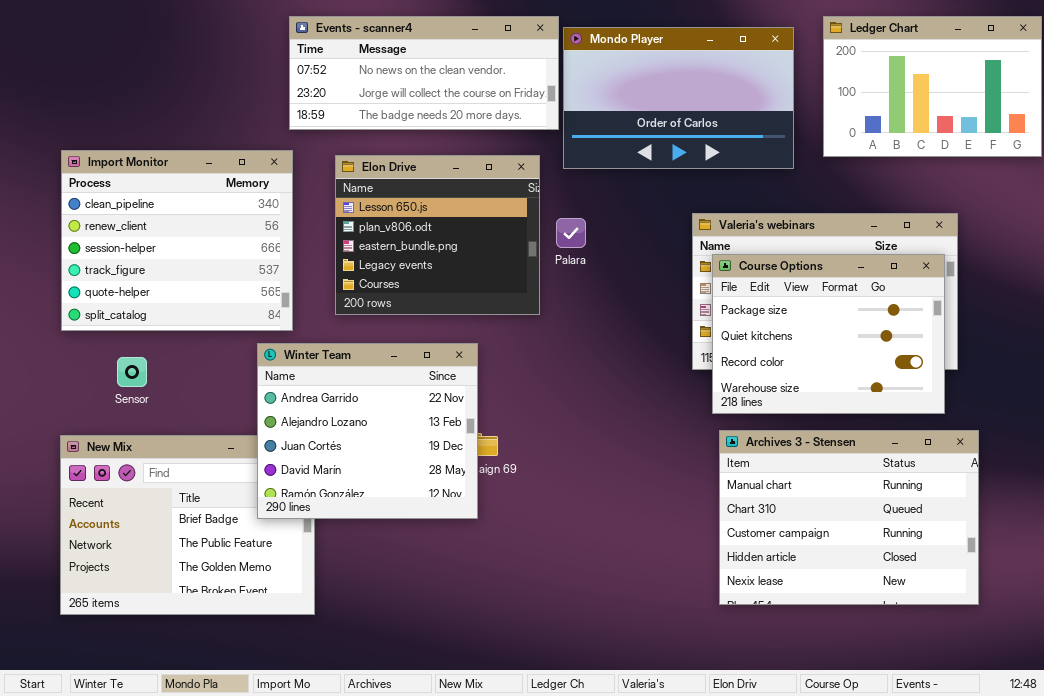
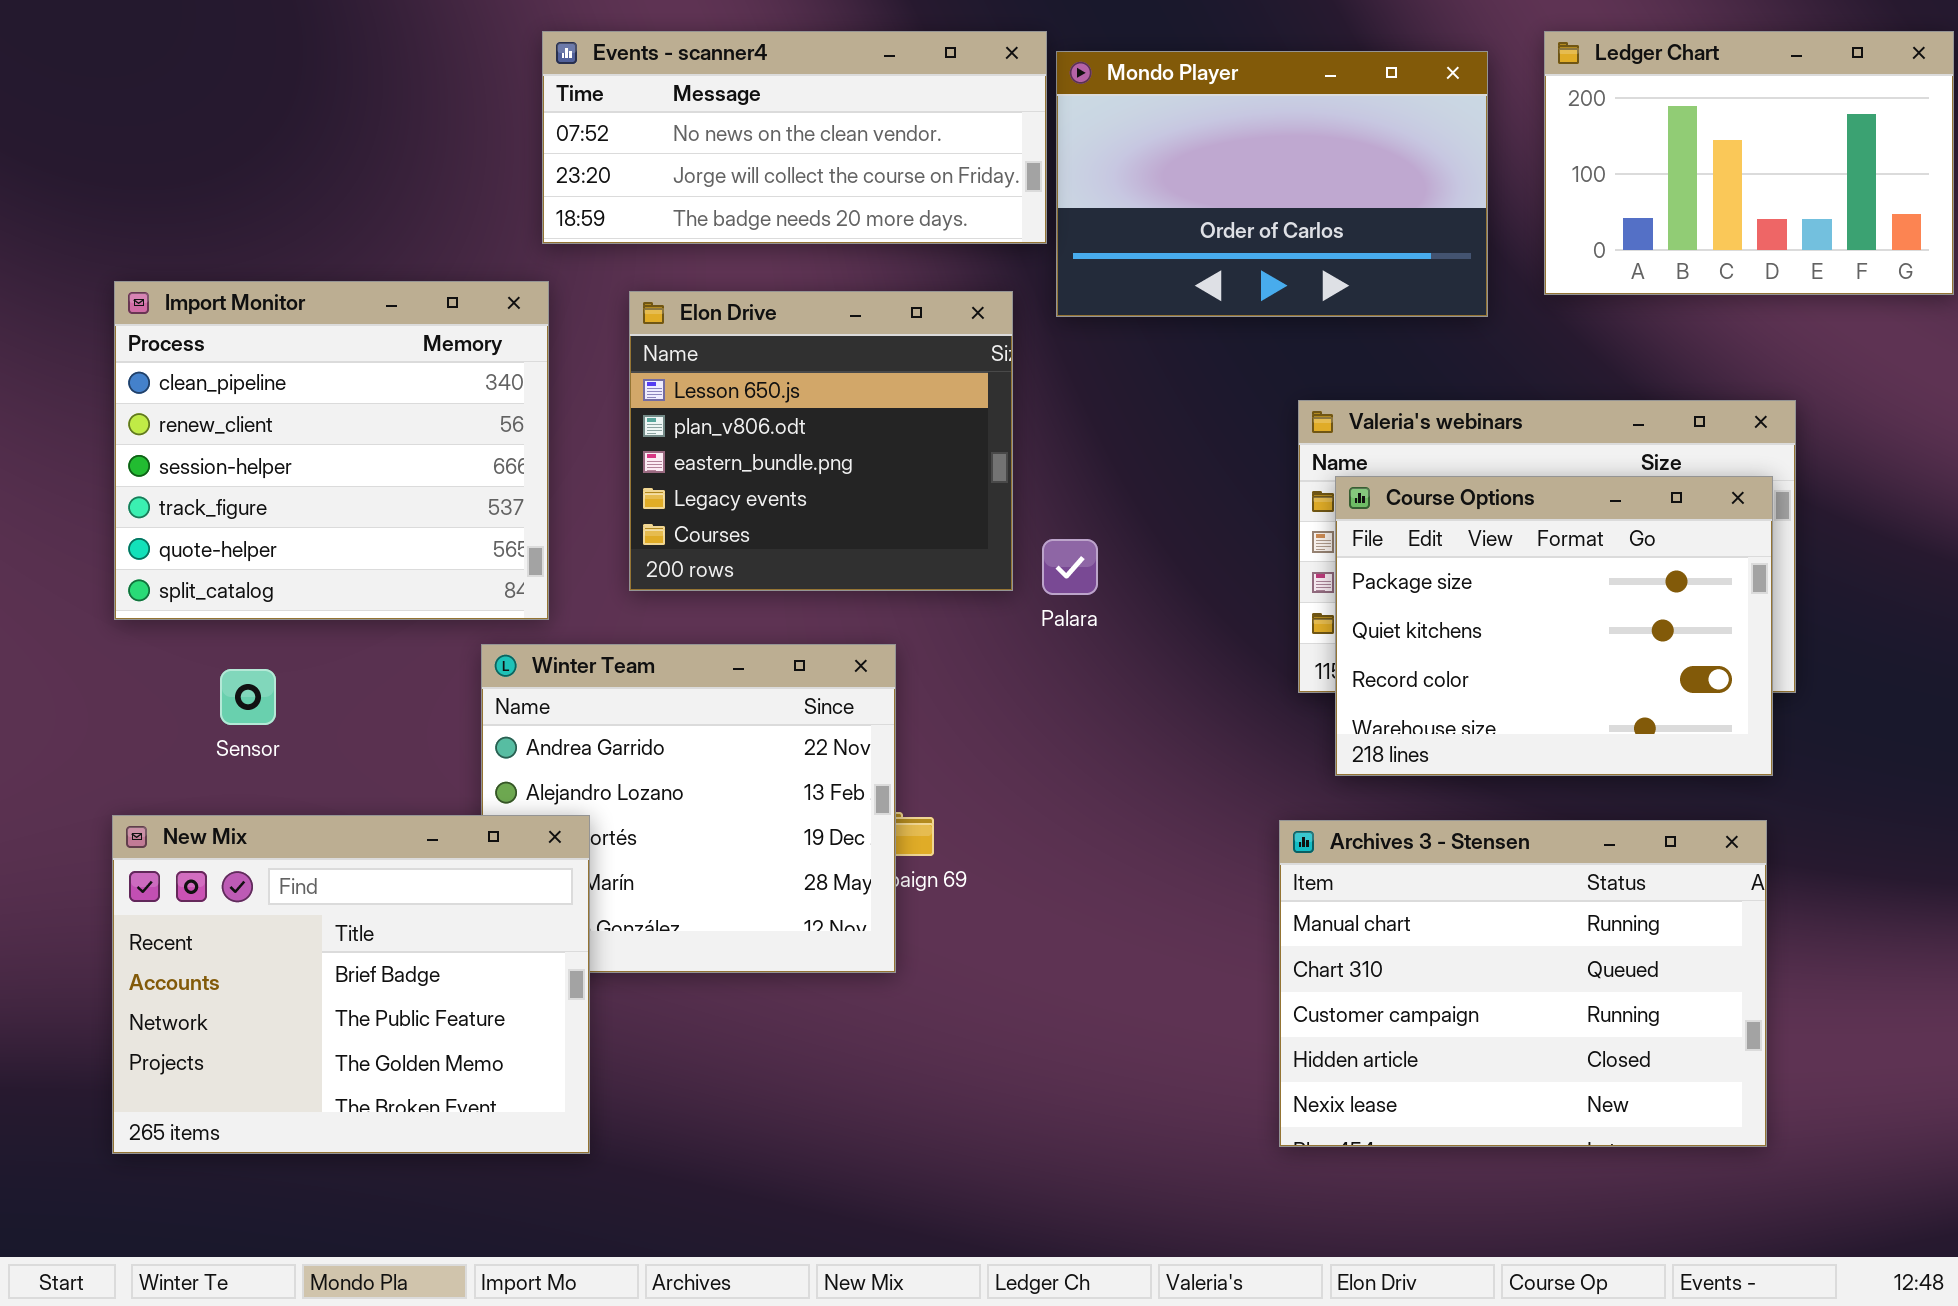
Palara: [556,218,586,248] -> [1042,539,1098,595], moved
Archives 3 - Stensen: [719,430,979,605] -> [1279,820,1767,1147], moved
New Mix: [60,435,315,615] -> [112,815,590,1154], raised

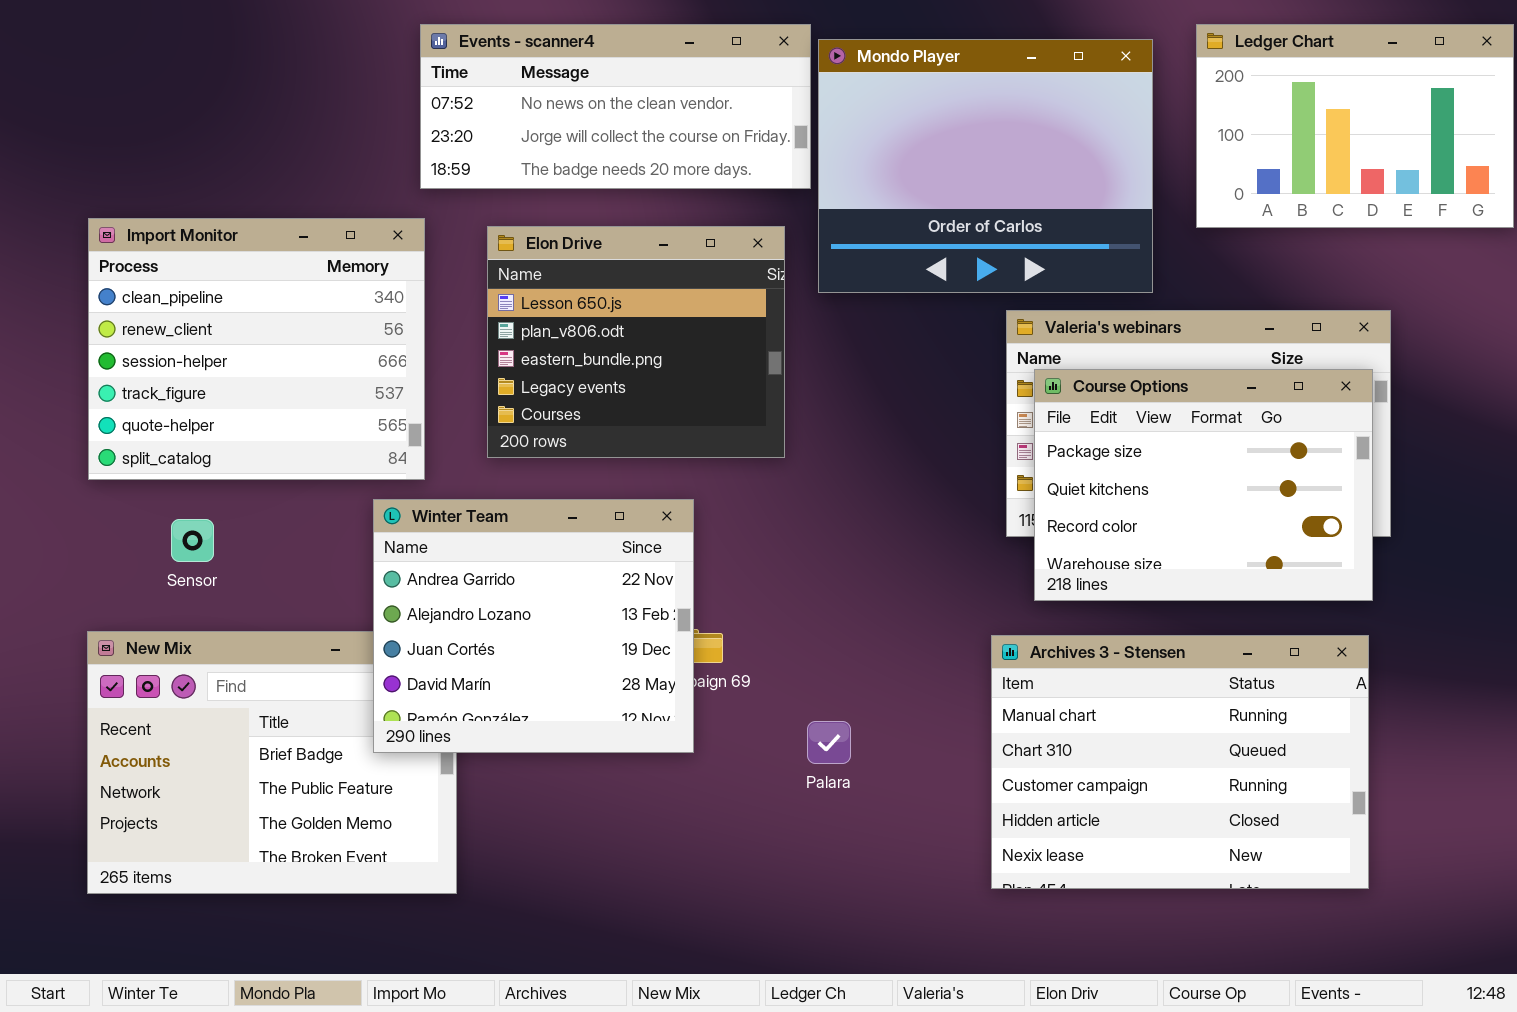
Mondo Player: [1056,51,1488,317] -> [818,39,1153,293], resized
Palara: [1042,539,1098,595] -> [807,721,851,764], moved
Winter Team: [481,644,896,973] -> [373,499,694,753], raised

